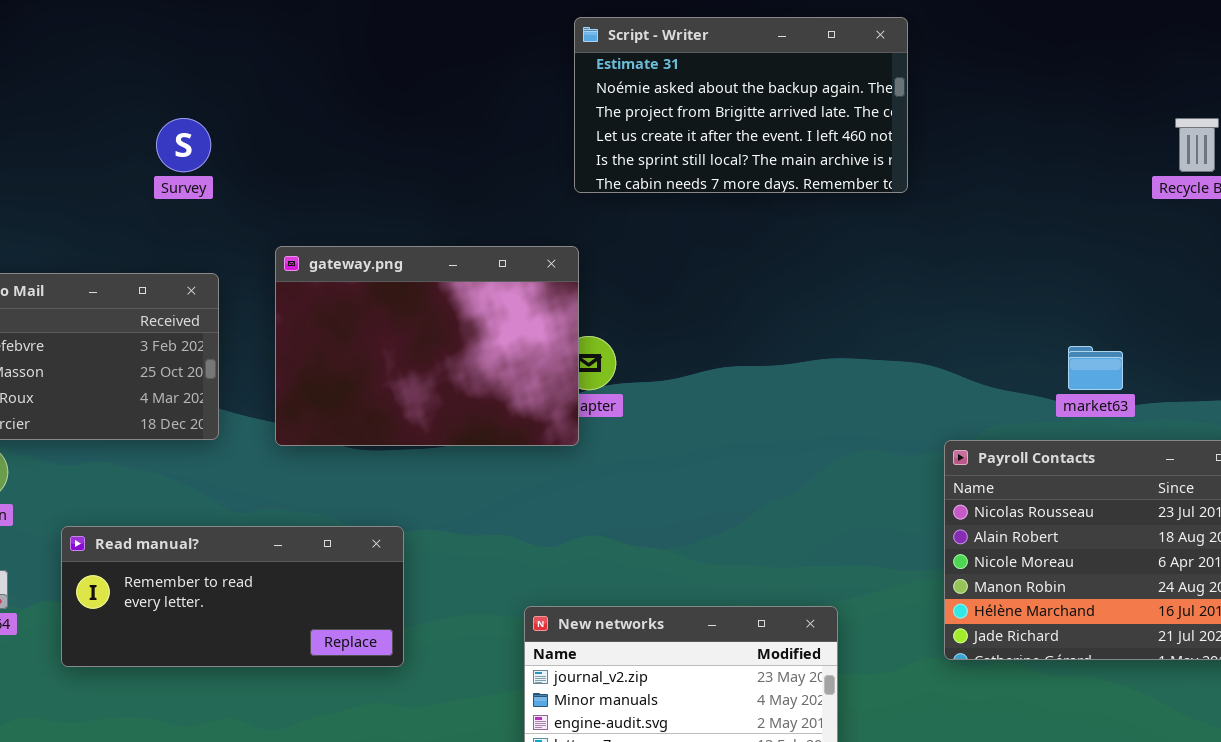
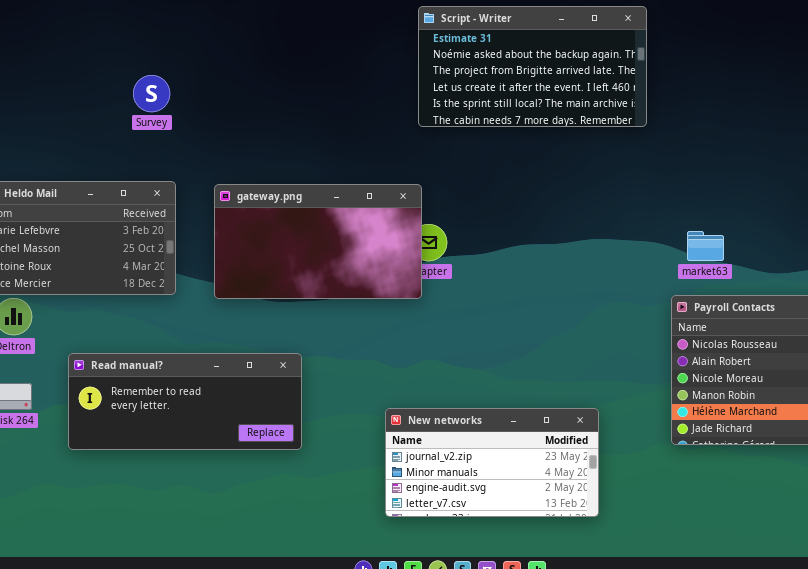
gateway.png: [275,246,579,446] -> [214,184,422,299], resized
market63: [1068,346,1123,390] -> [687,231,724,261], moved

